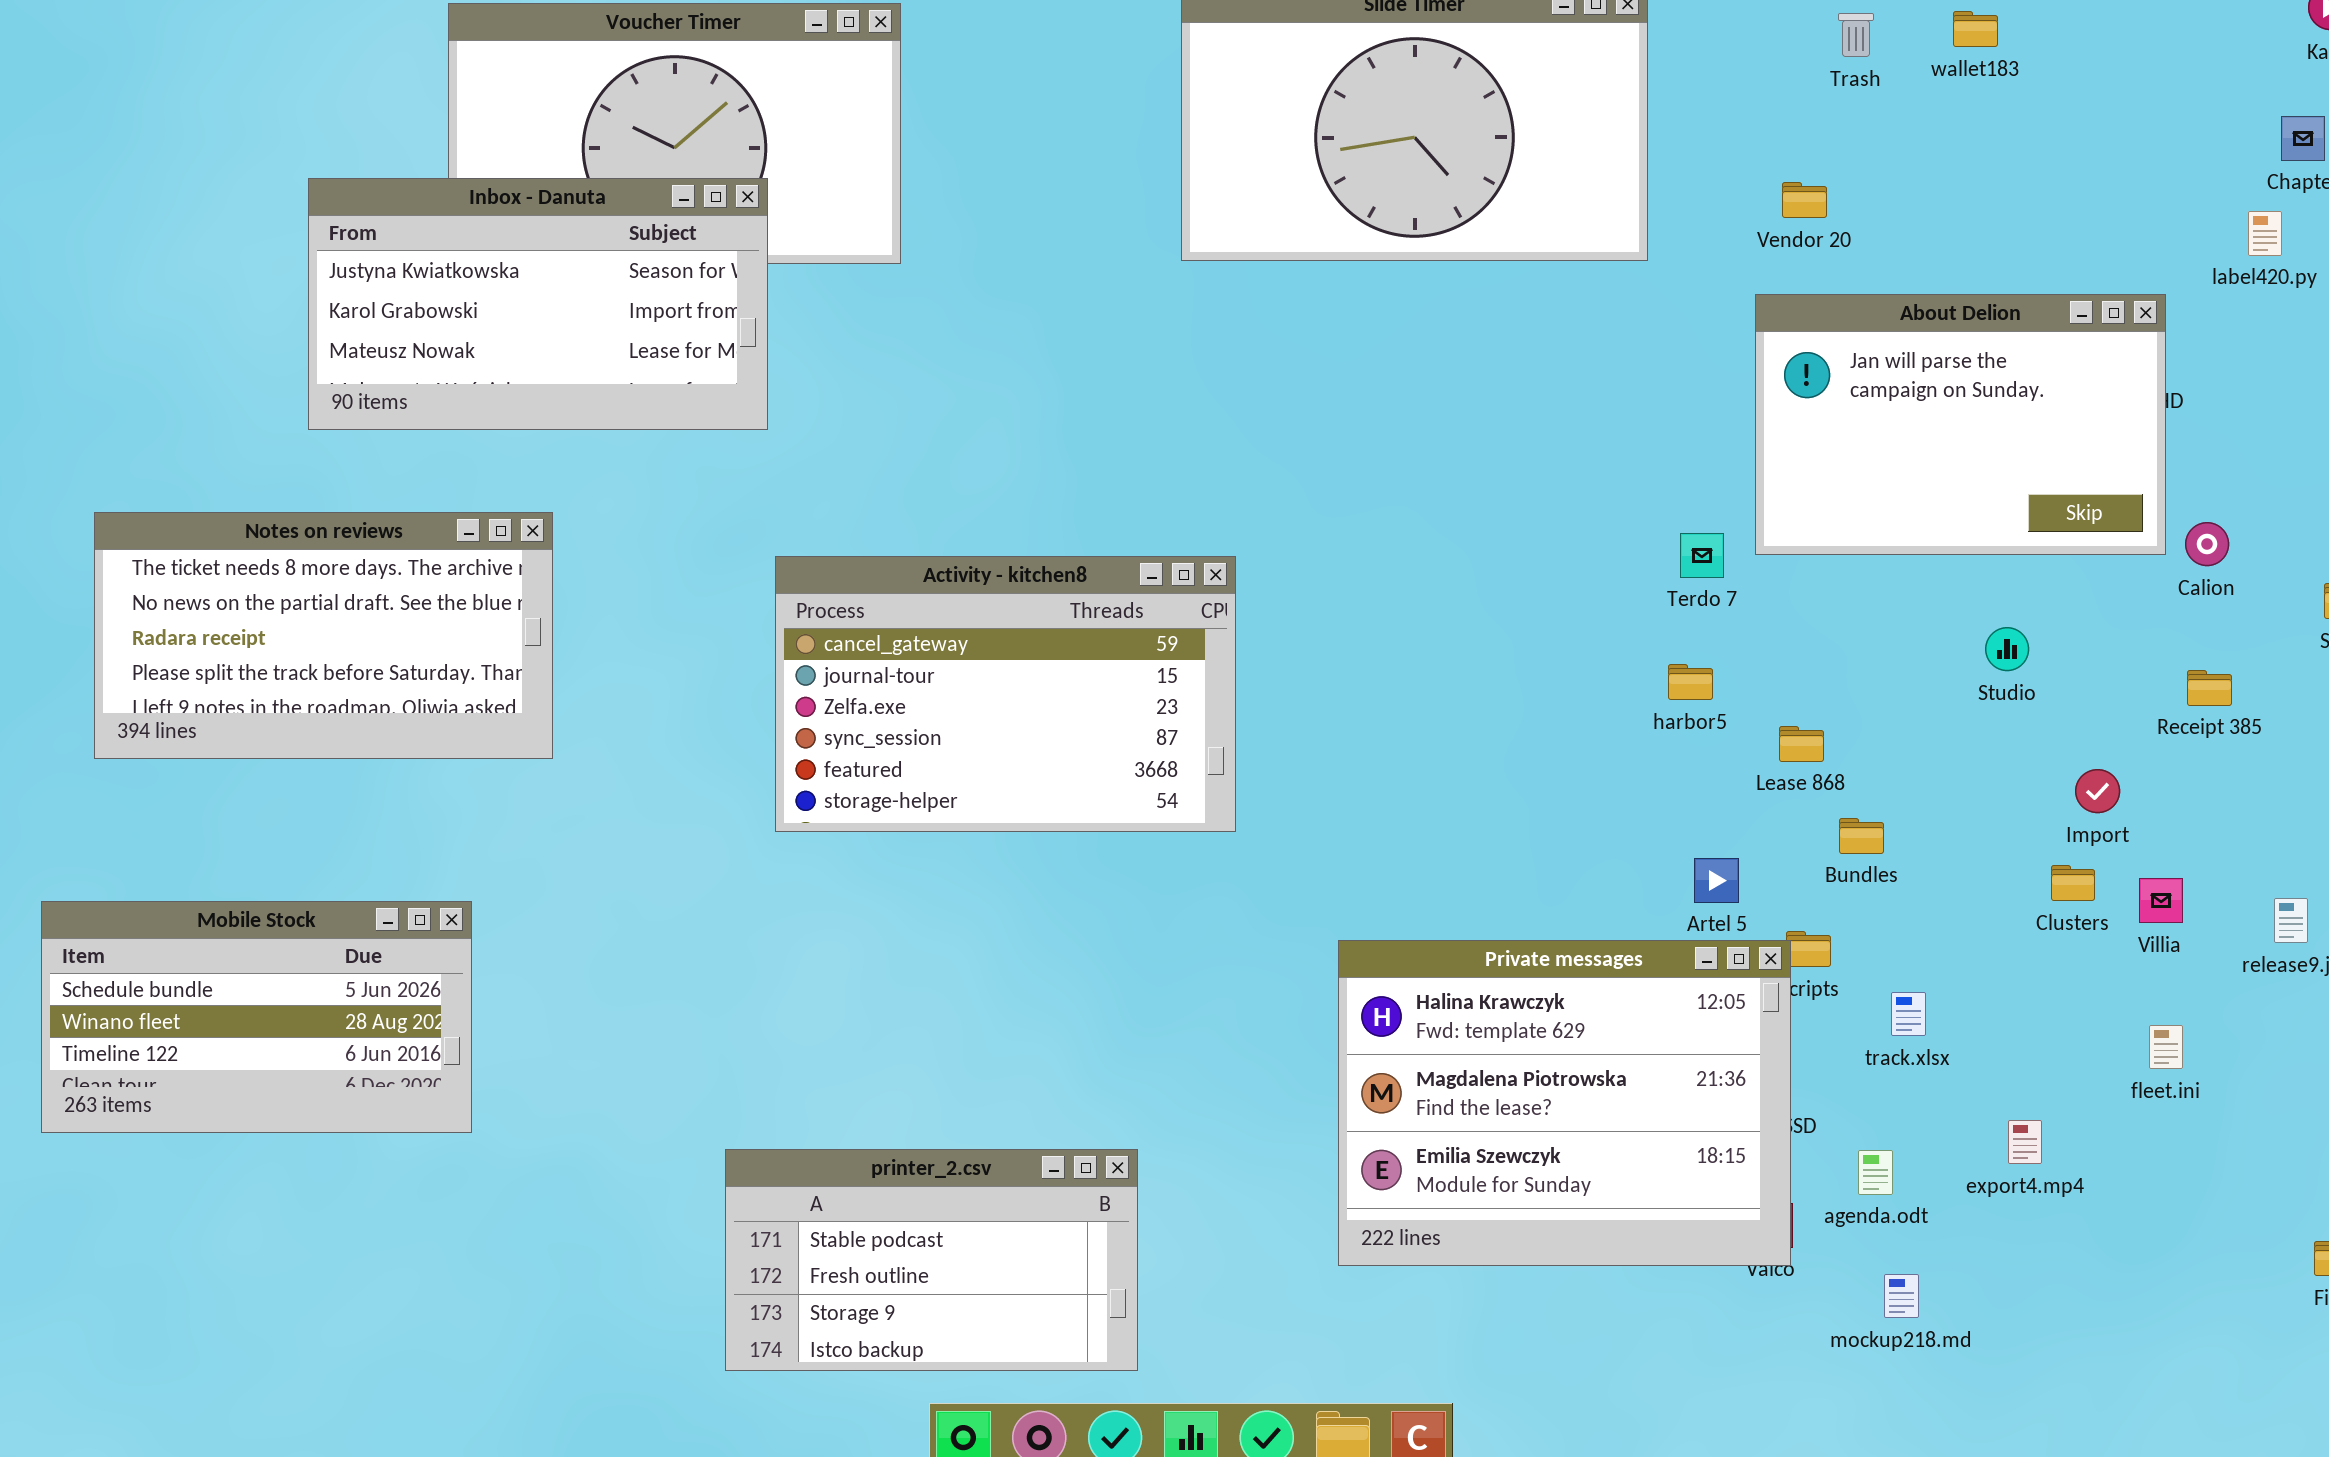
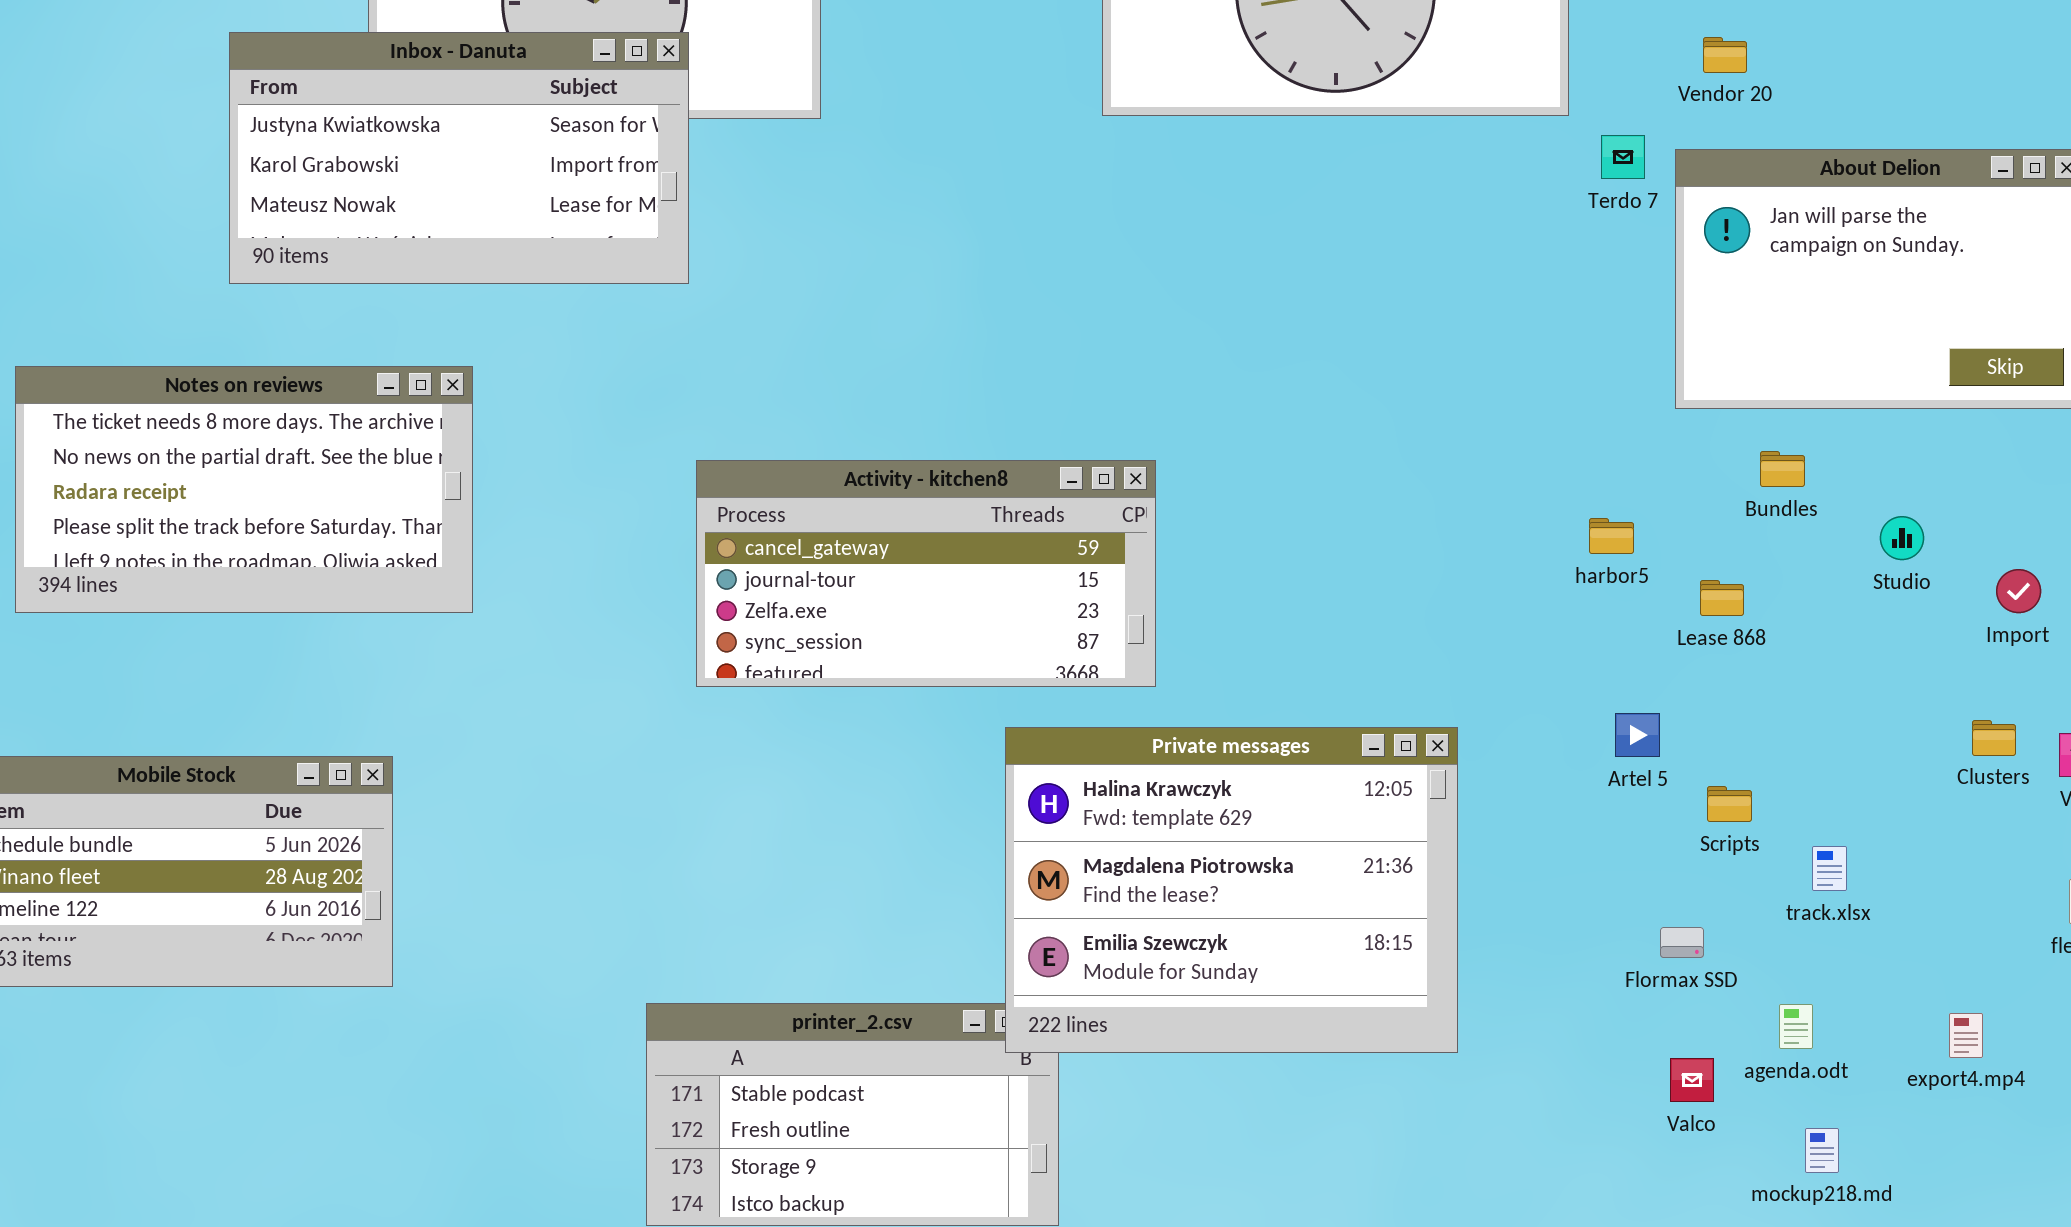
Terdo 7: [1680,533,1724,578] -> [1601,135,1645,179], moved
Activity - kitchen8: [775,556,1236,832] -> [696,460,1156,687], resized
Studio: [1985,627,2029,671] -> [1880,516,1924,560], moved
Import: [2075,769,2120,813] -> [1996,569,2041,613], moved
Bundles: [1839,818,1884,854] -> [1760,451,1805,487], moved
Private messages: [1338,940,1791,1266] -> [1005,727,1458,1053], moved
export4.mp4: [2008,1120,2042,1164] -> [1949,1013,1983,1058], moved

